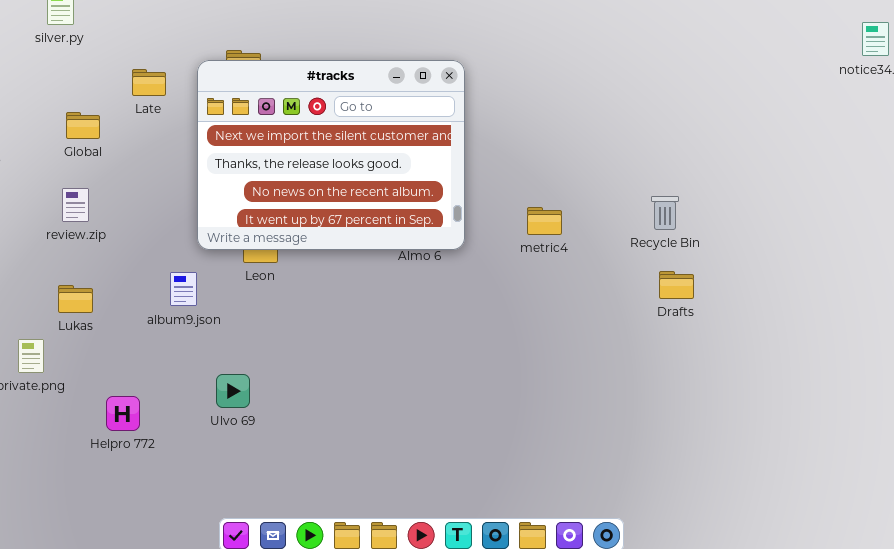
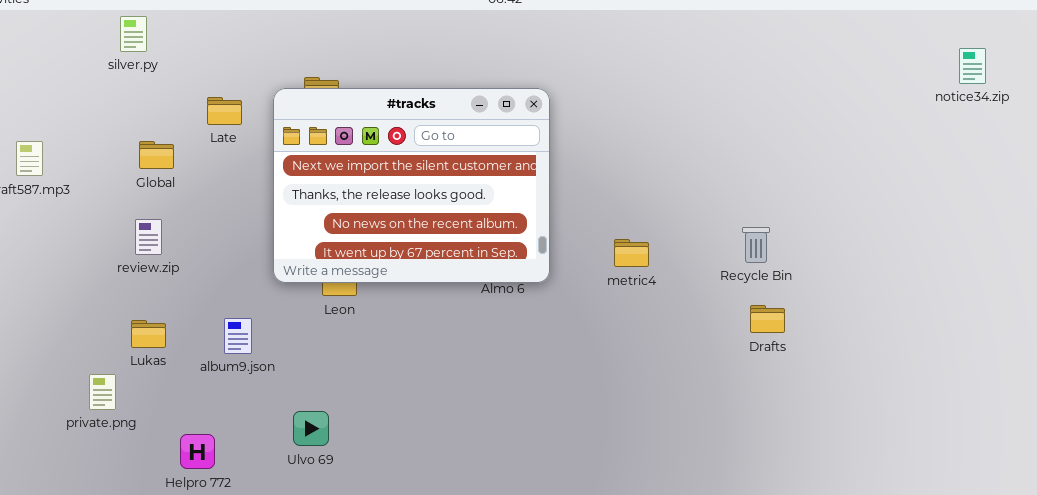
album9.json: [170,272,197,306] -> [224,318,252,354], moved

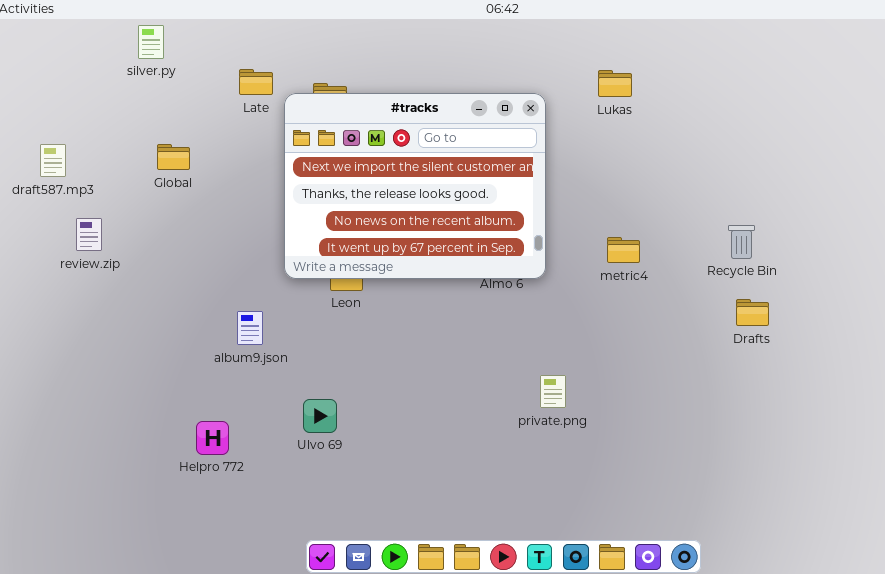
Late: [207,97,242,125] -> [239,69,273,95], moved
review.zip: [135,219,162,255] -> [76,218,102,251], moved
Lukas: [131,320,166,348] -> [598,70,632,97], moved
private.png: [89,374,116,410] -> [540,375,566,408], moved

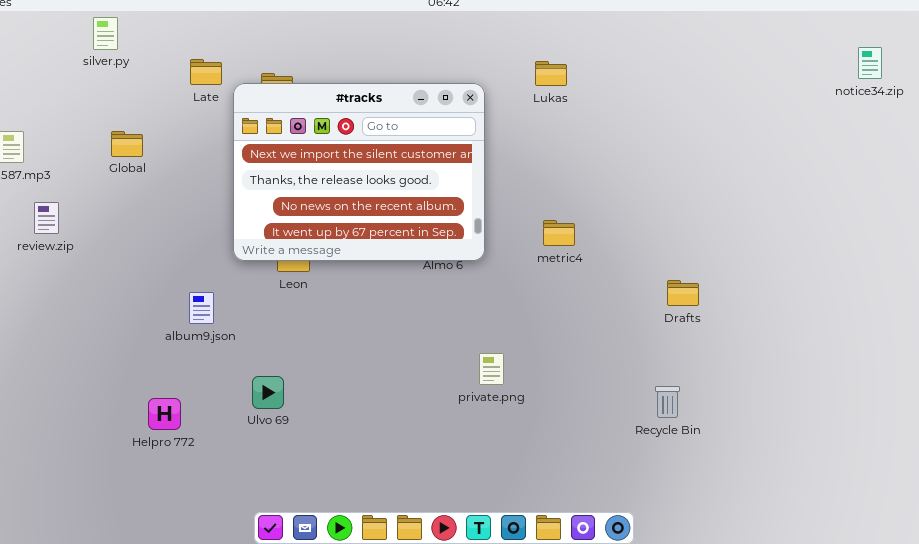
Recycle Bin: [728,225,755,259] -> [655,386,680,418], moved

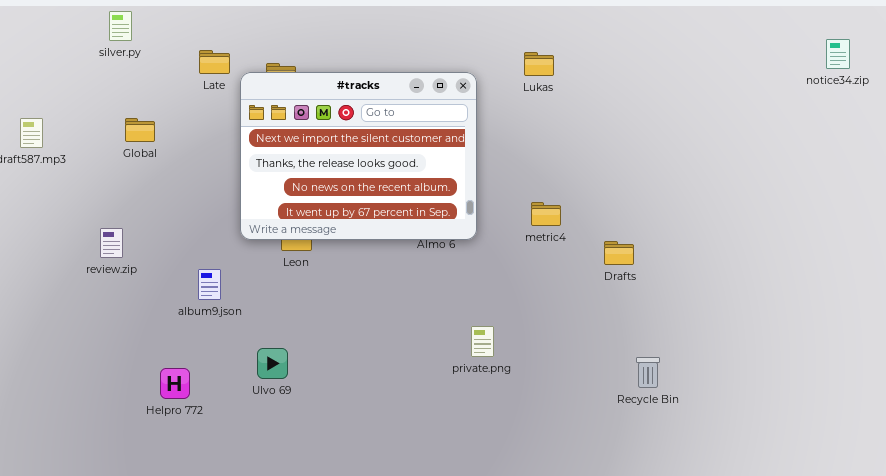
review.zip: [34,202,59,234] -> [100,228,123,258], moved
Drafts: [667,280,699,306] -> [604,241,634,265], moved

